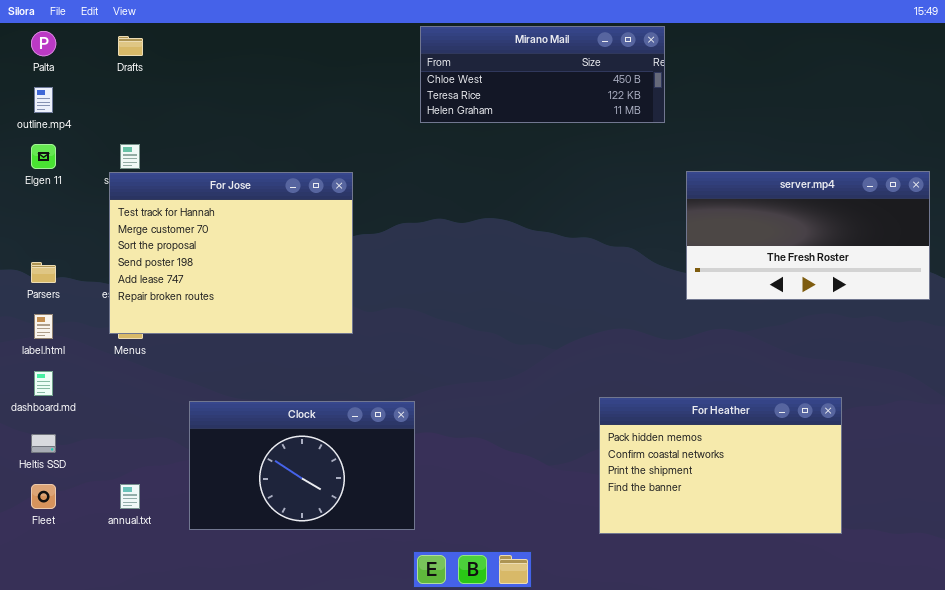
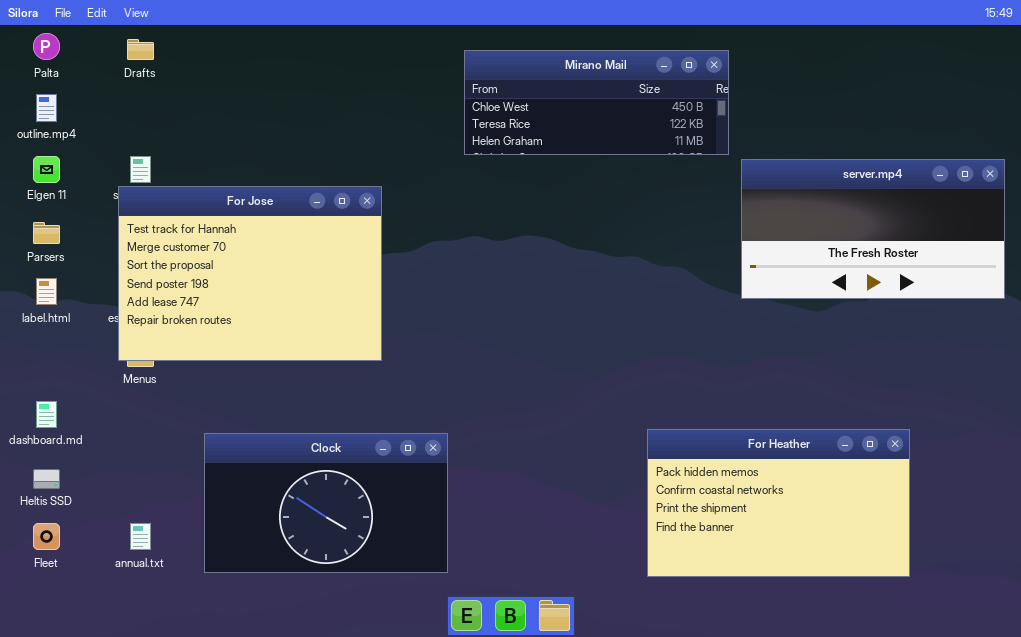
Mirano Mail: [420,26,665,123] -> [464,50,729,155], moved
server.mp4: [686,171,930,300] -> [741,159,1005,299], moved
Parsers: [31,262,56,283] -> [33,222,60,244], moved
label.html: [34,314,53,339] -> [36,278,57,305], moved

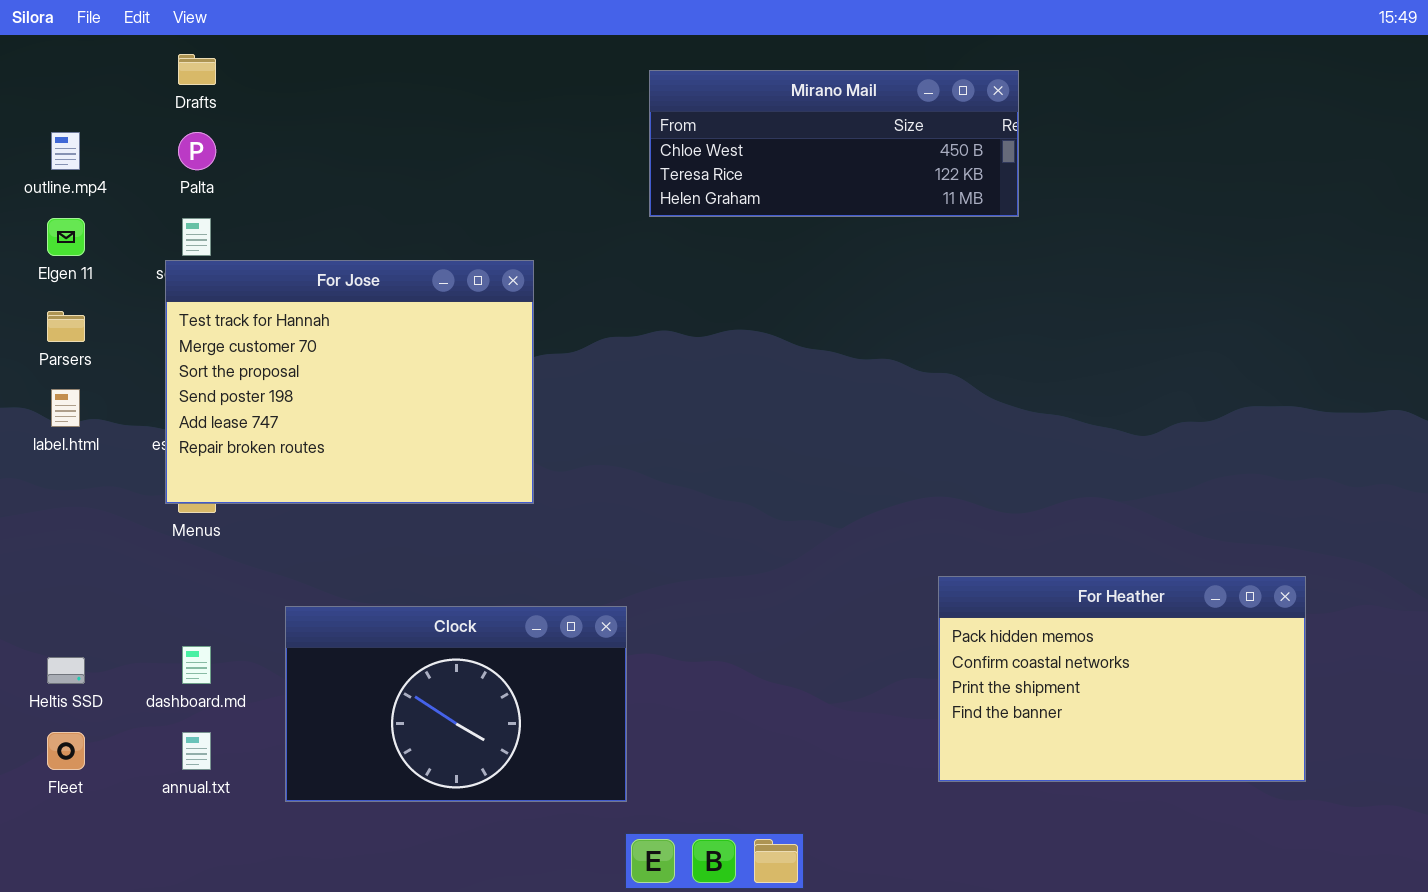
Palta: [33,33,60,60] -> [178,132,216,170], moved
server.mp4: [741,159,1005,299] -> none, closed
dashboard.md: [36,401,57,428] -> [182,646,211,684], moved
For Heather: [647,429,910,577] -> [938,576,1306,782], moved

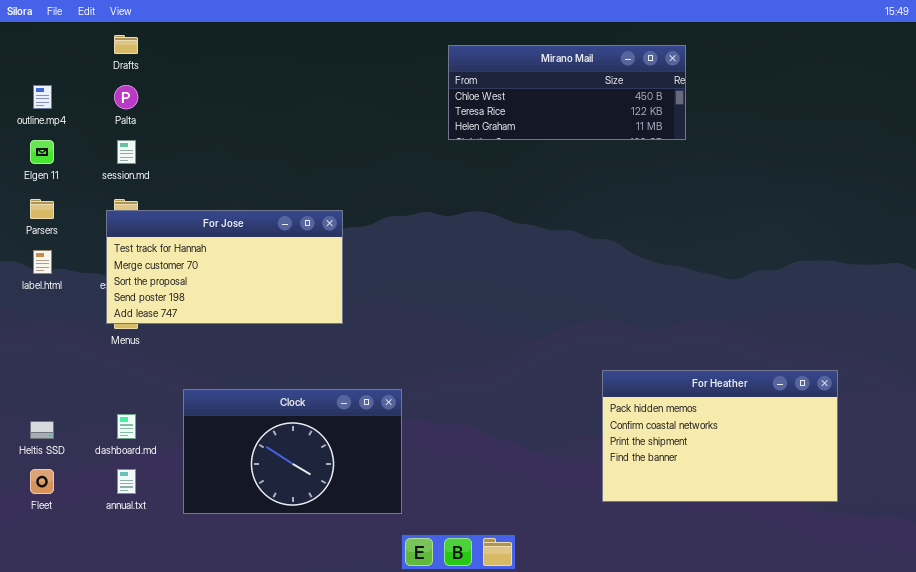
Mirano Mail: [649,70,1019,217] -> [448,45,686,140], moved
For Jose: [165,260,534,504] -> [106,210,343,324], resized

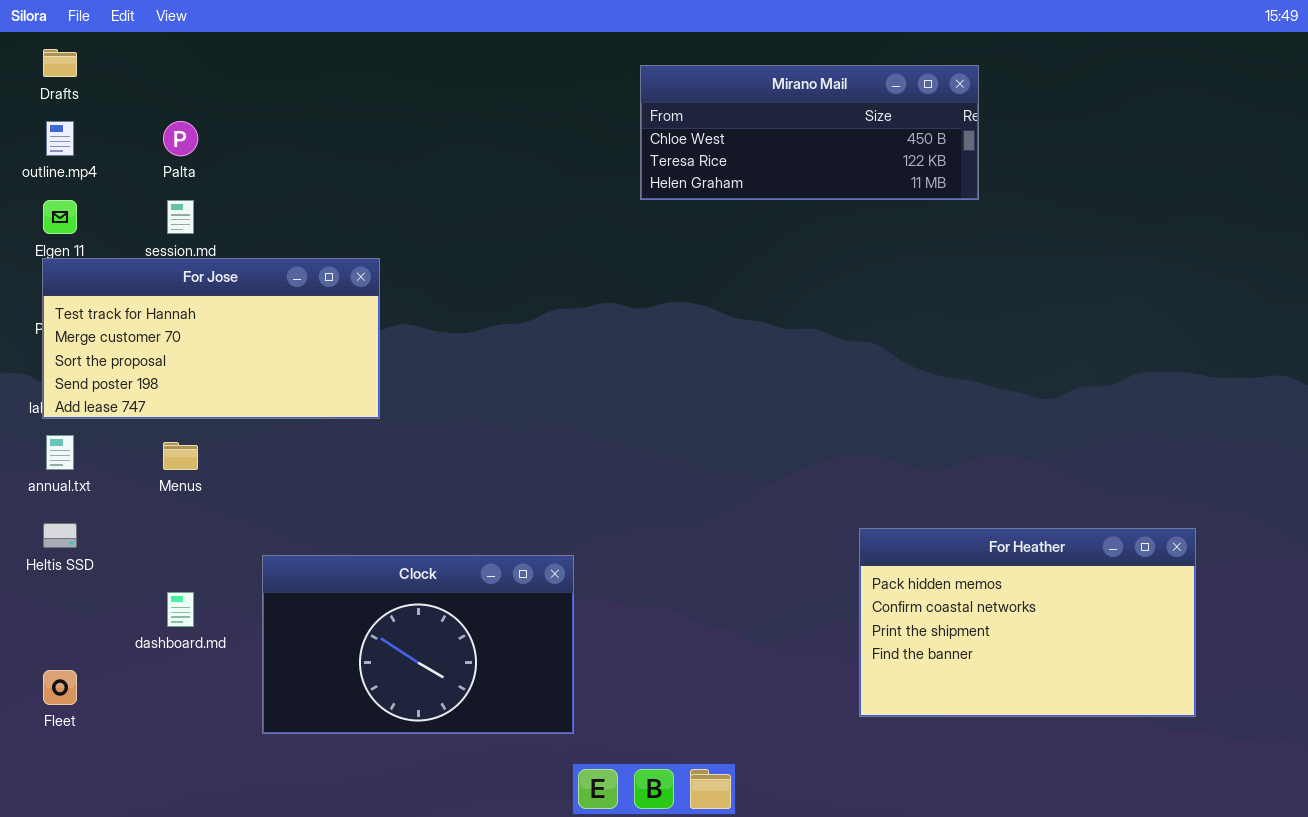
Drafts: [114,35,138,54] -> [43,49,77,77], moved
For Jose: [106,210,343,324] -> [42,258,380,419], moved
Heltis SSD: [30,421,54,439] -> [43,523,77,548], moved
annual.txt: [117,469,136,494] -> [46,435,74,470], moved

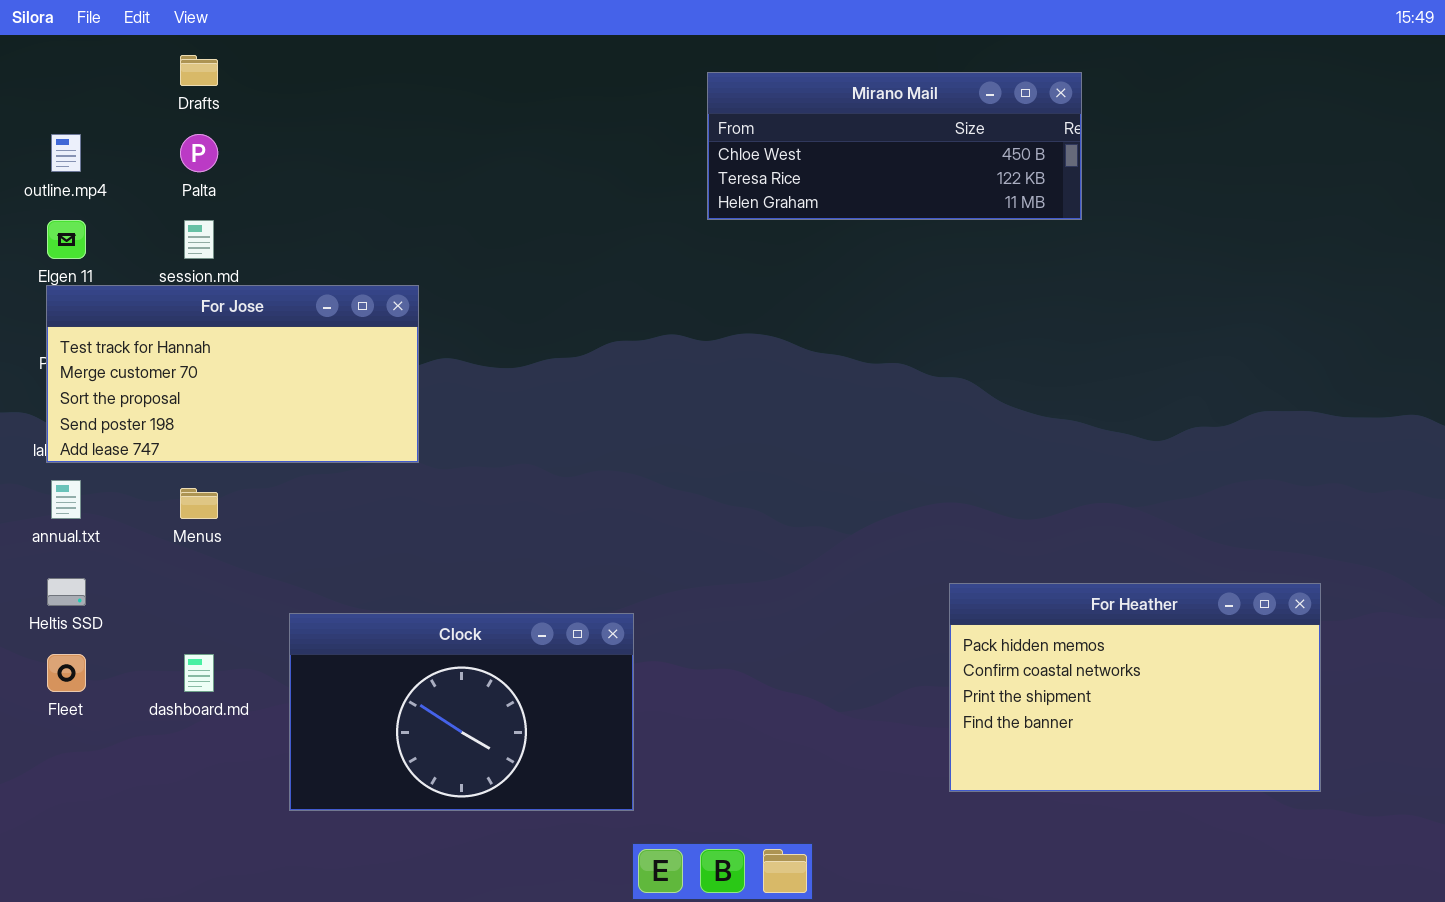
Drafts: [43,49,77,77] -> [180,55,218,86], moved
Fleet: [43,670,77,705] -> [47,654,86,692], moved

